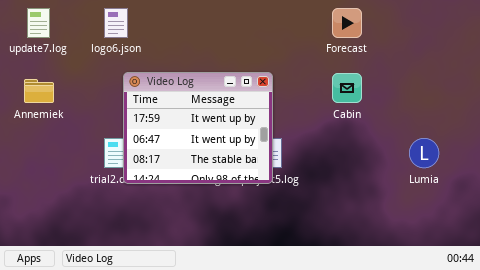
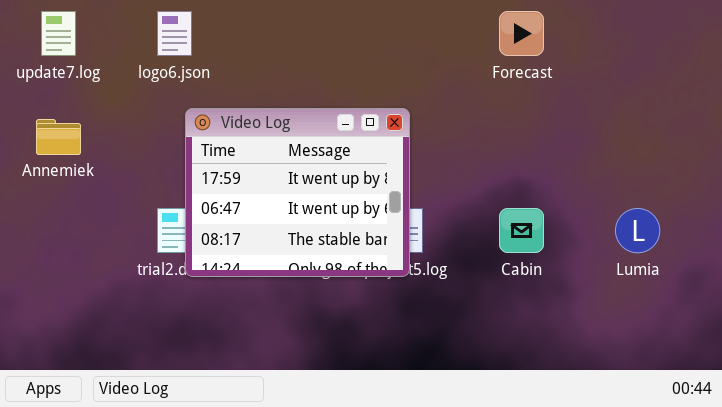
Cabin: [332,73,362,103] -> [499,208,544,253], moved

